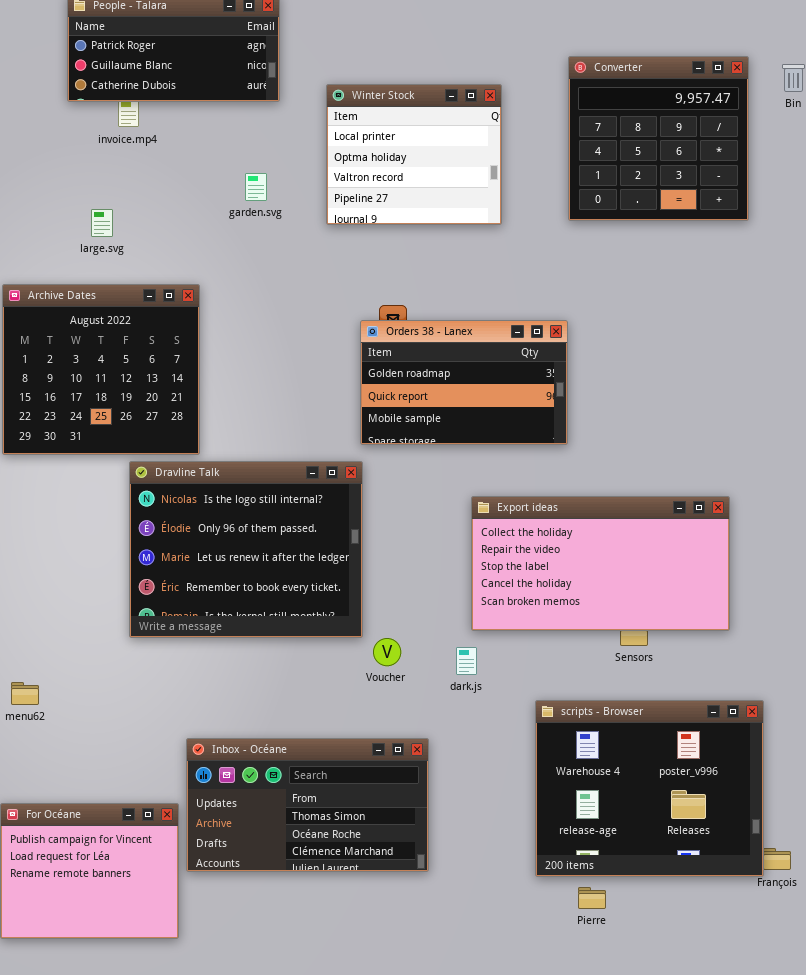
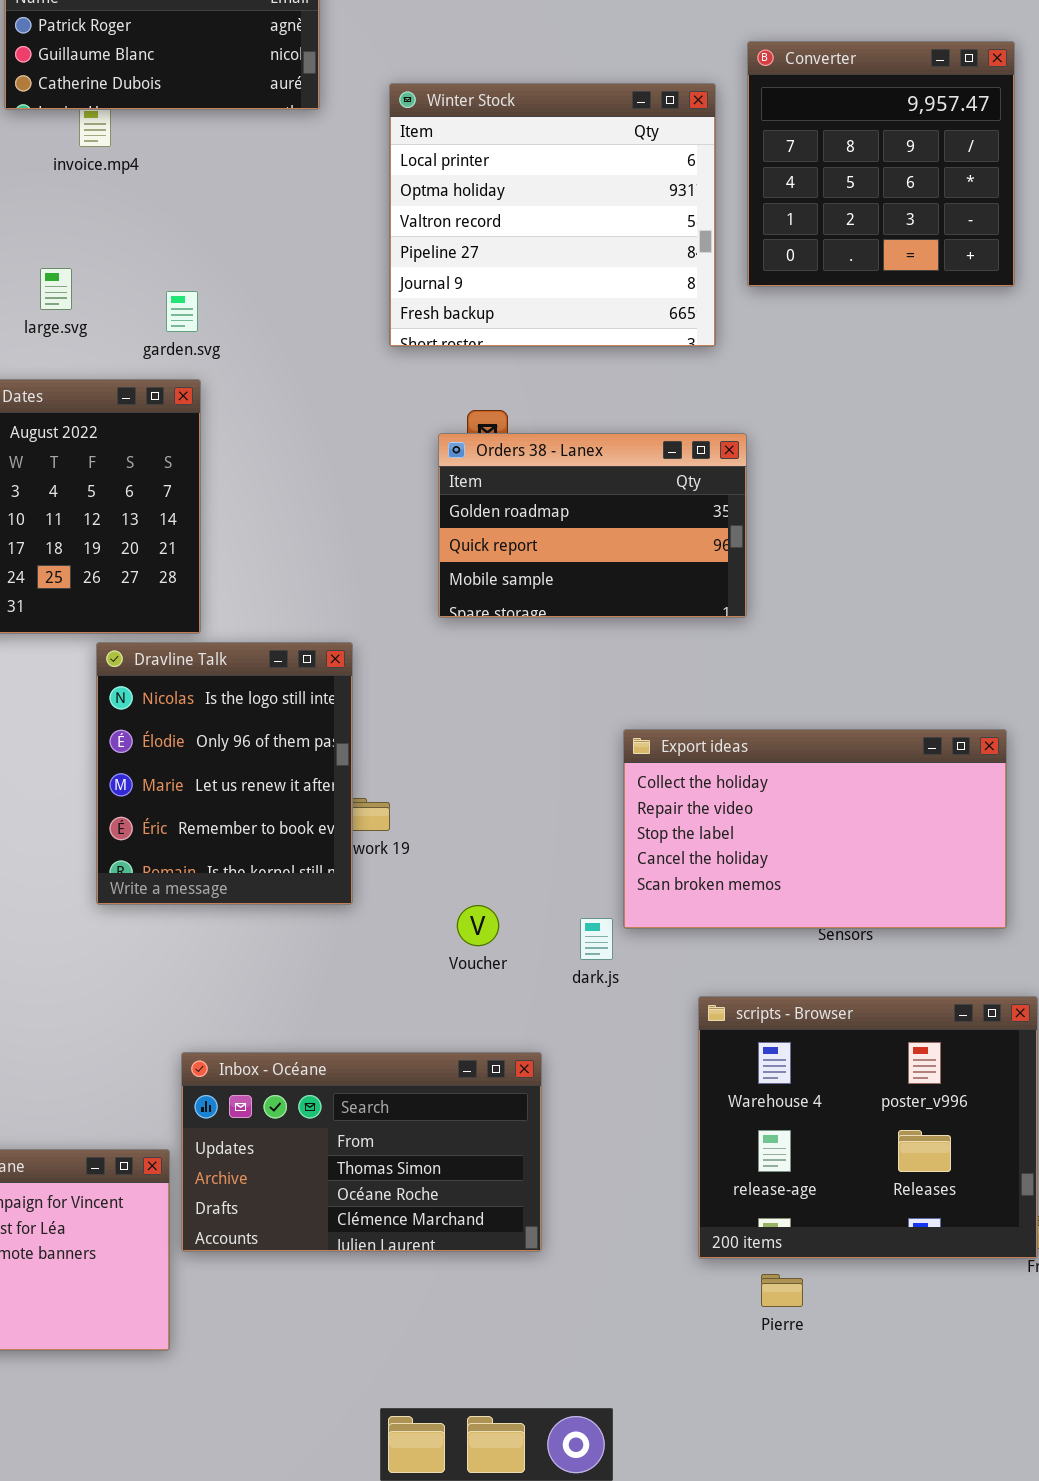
Winter Stock: [326,84,502,225] -> [389,83,716,347], resized
garden.svg: [245,173,267,201] -> [166,291,198,332], moved
Dravline Talk: [129,461,363,638] -> [96,642,353,905], resized
Export ideas: [471,496,730,631] -> [623,729,1007,929], moved

